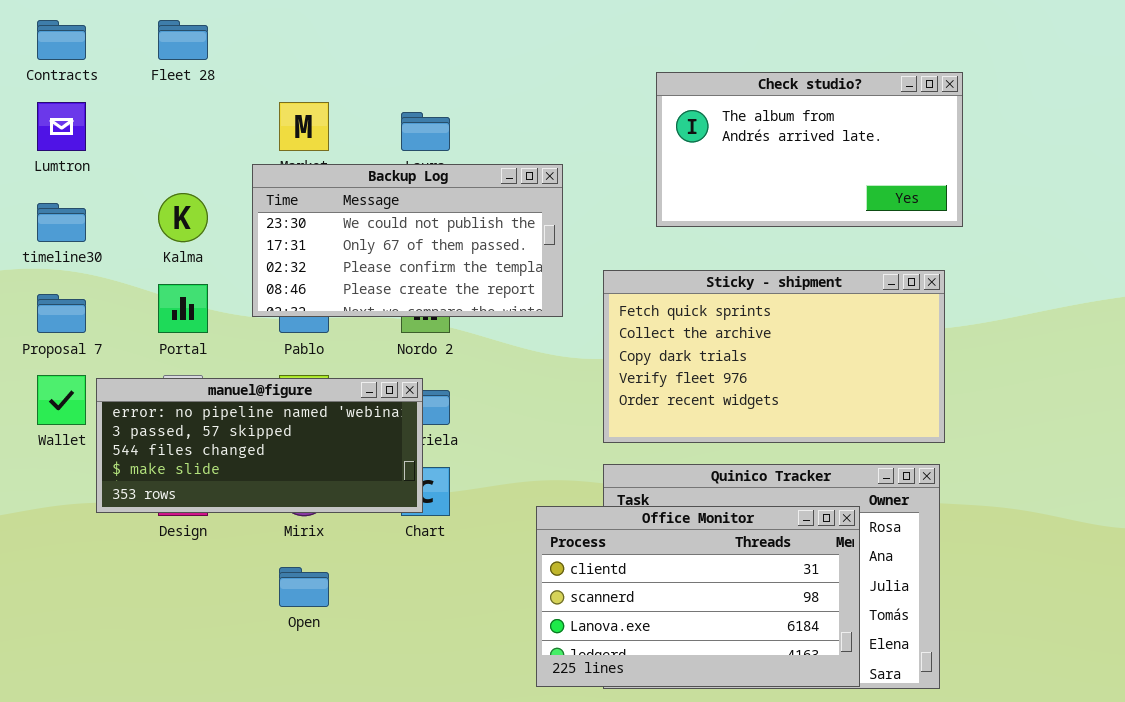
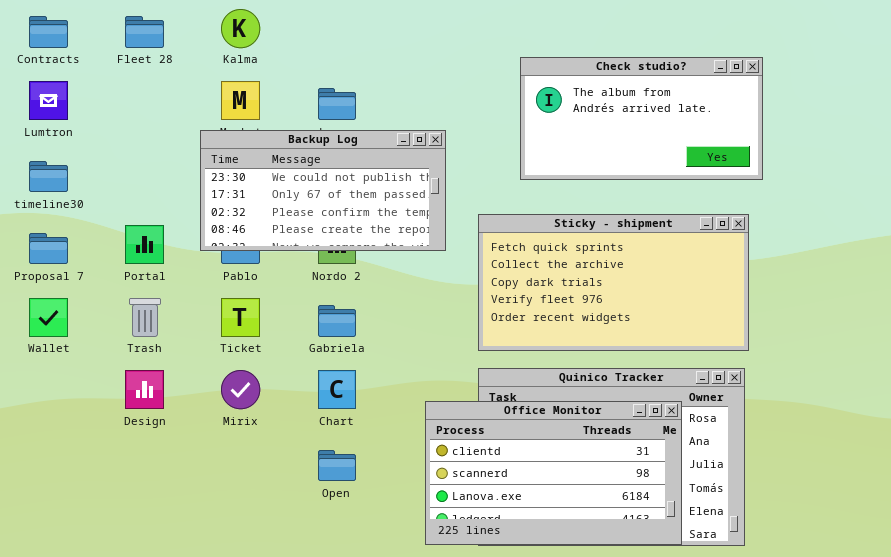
Kalma: [158,193,208,242] -> [221,9,260,48], moved
manuel@figure: [96,378,423,513] -> none, closed
Open: [279,567,329,607] -> [318,450,356,481], moved

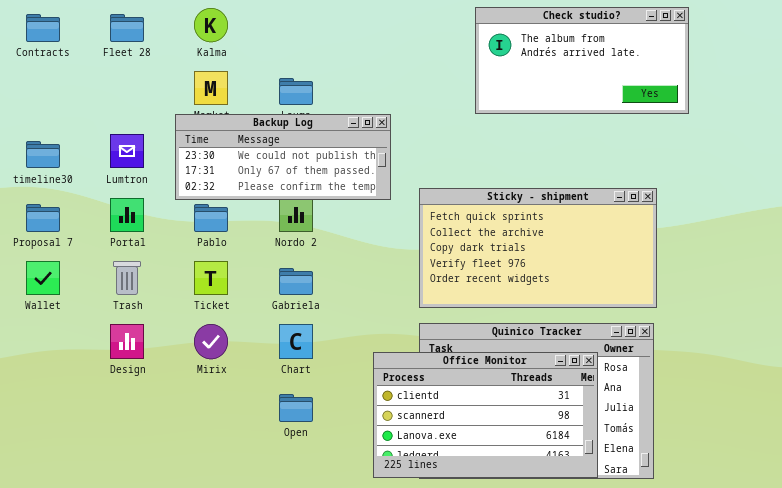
Check studio?: [520,57,763,180] -> [475,7,689,114], moved
Lumtron: [29,81,68,120] -> [110,134,144,168], moved
Backup Log: [200,130,446,251] -> [175,114,391,200], resized

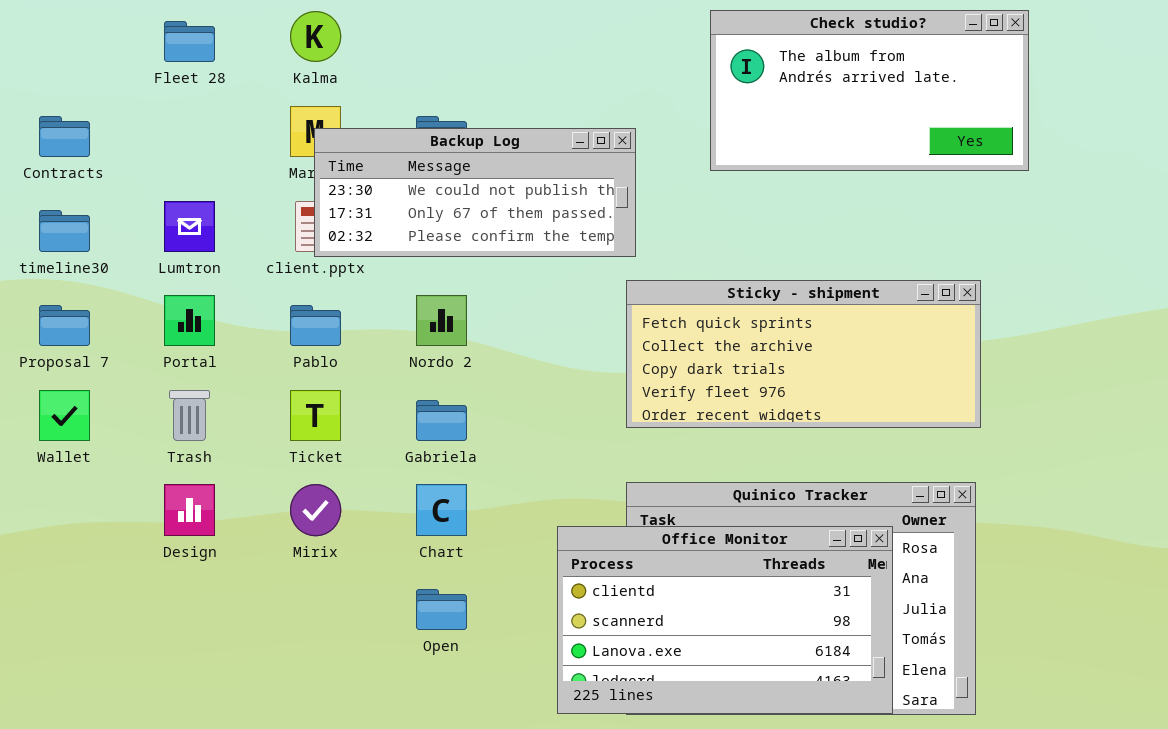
Contracts: [26,14,60,42] -> [39,116,90,157], moved
Backup Log: [175,114,391,200] -> [314,128,636,257], moved
Sticky - shipment: [419,188,657,308] -> [626,280,981,428], resized

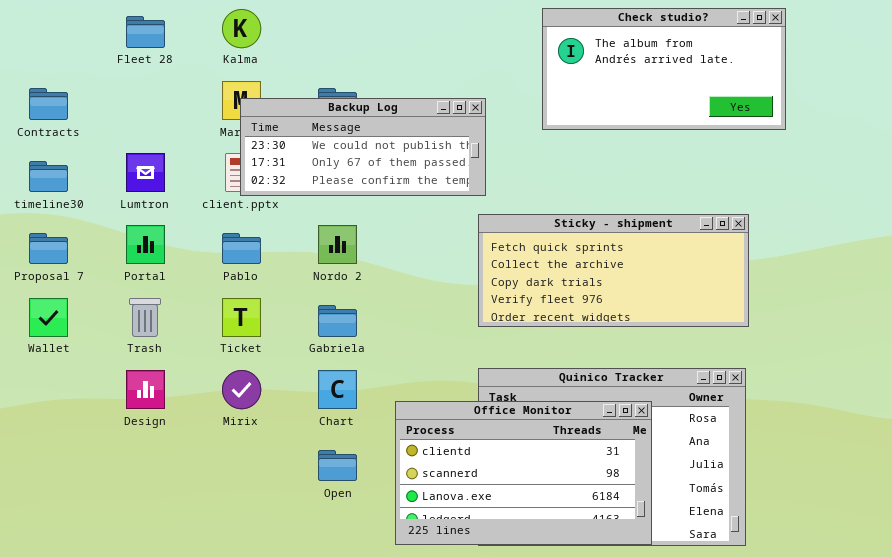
Office Monitor: [557,526,893,714] -> [395,401,652,545], moved

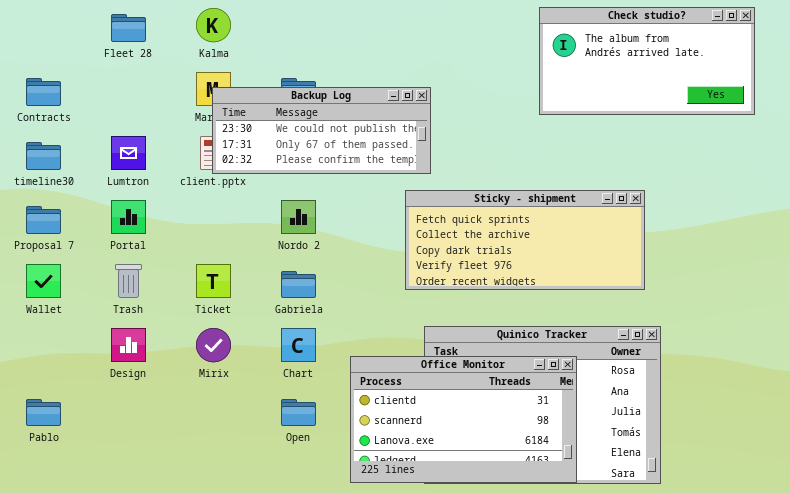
Check studio?: [542,8,786,130] -> [539,7,755,115], moved
Sticky - shipment: [478,214,749,327] -> [405,190,645,290], moved
Pablo: [222,233,261,264] -> [26,399,61,426], moved

